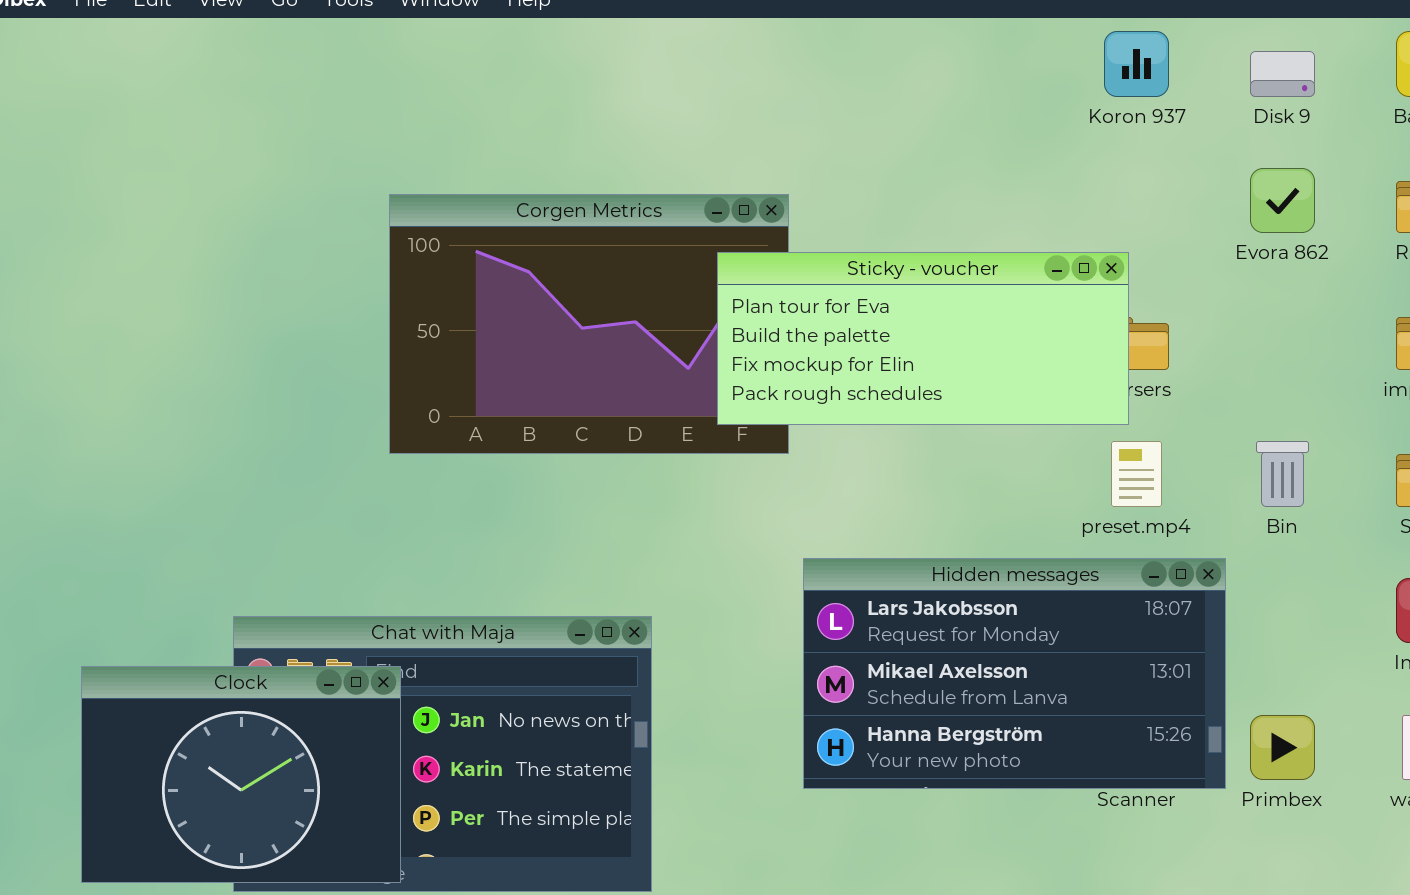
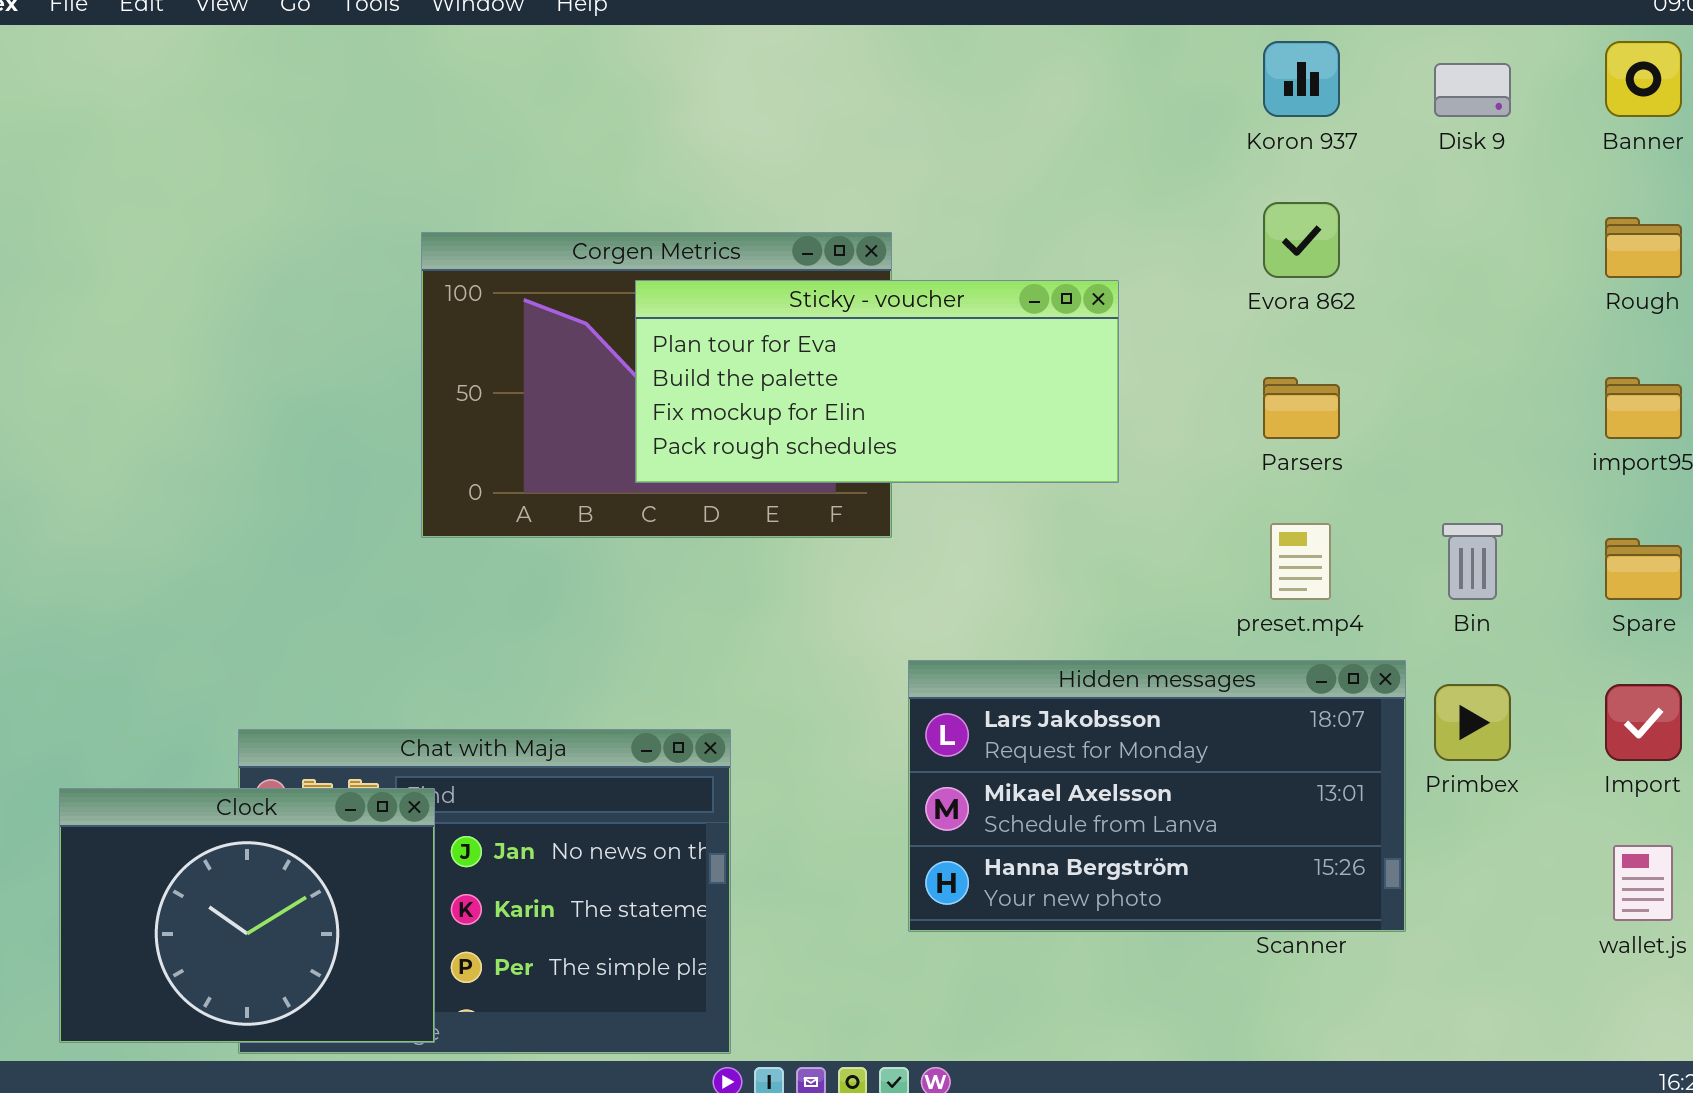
Evora 862: [1250,168,1315,233] -> [1263,202,1340,278], moved
Sticky - voucher: [717,252,1129,425] -> [635,280,1119,483], moved
Primbex: [1250,715,1315,780] -> [1434,684,1511,761], moved

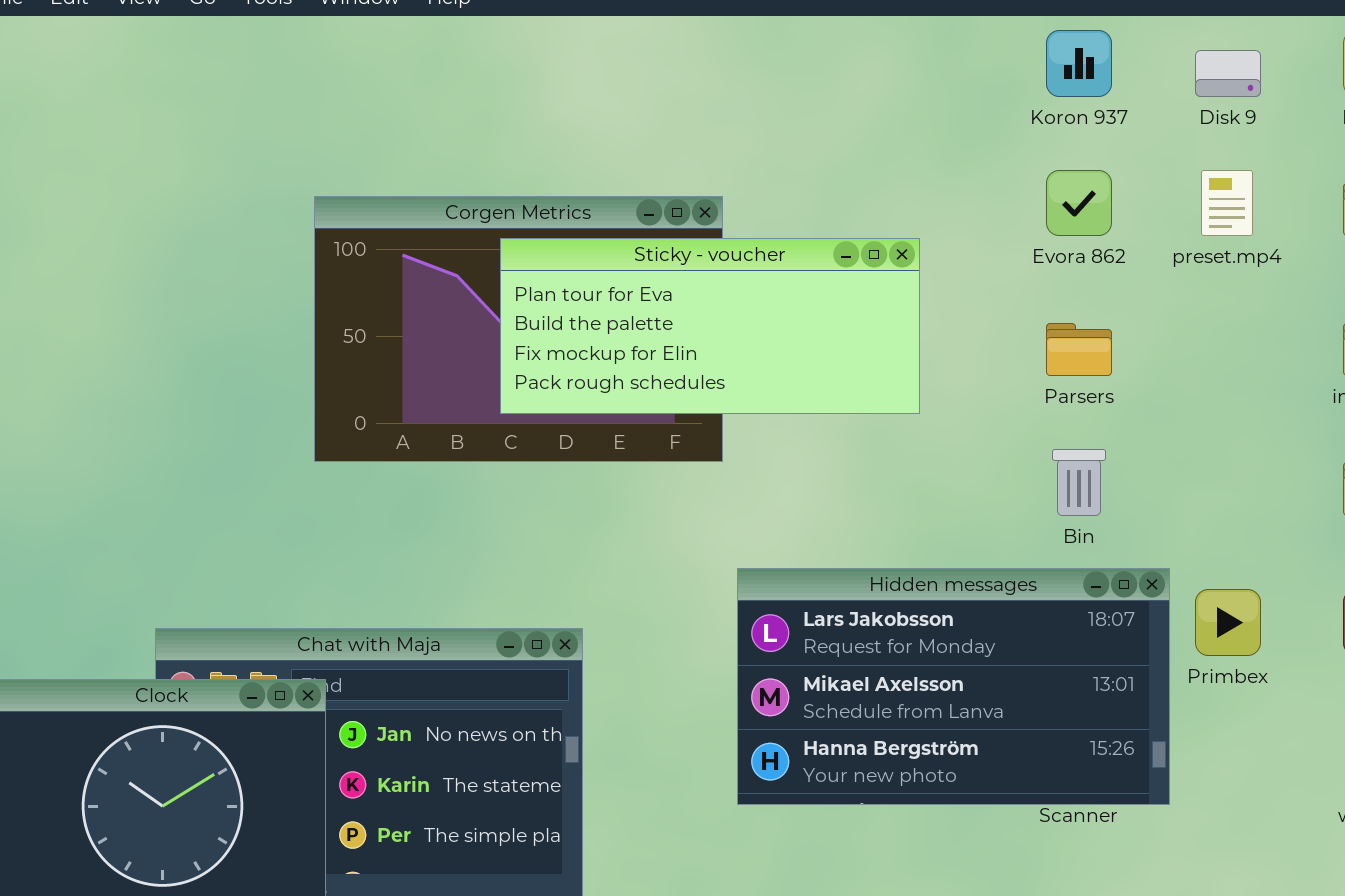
preset.mp4: [1270,523,1331,600] -> [1201,170,1253,236], moved
Bin: [1442,523,1503,600] -> [1052,449,1106,516], moved

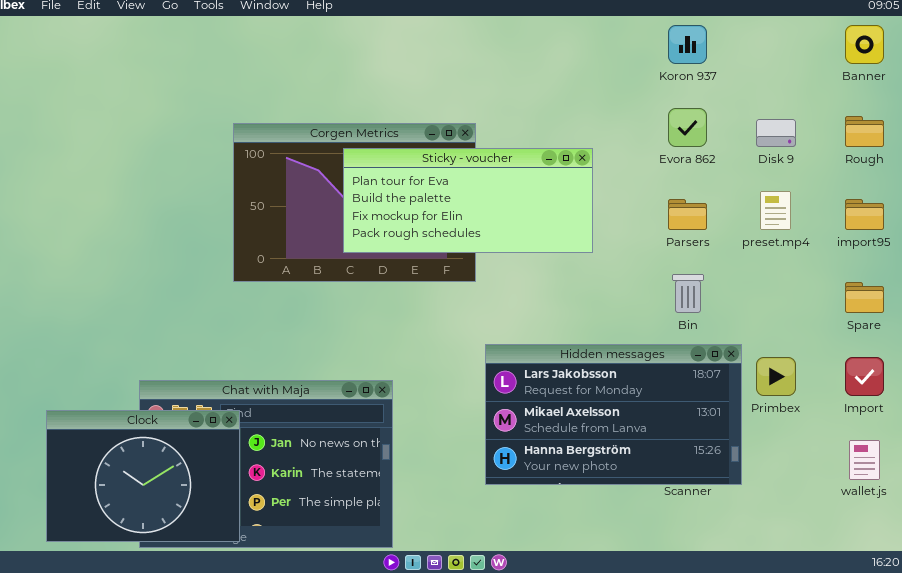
Disk 9: [1195,50,1261,97] -> [756,119,796,147], moved
preset.mp4: [1201,170,1253,236] -> [760,191,791,230], moved

